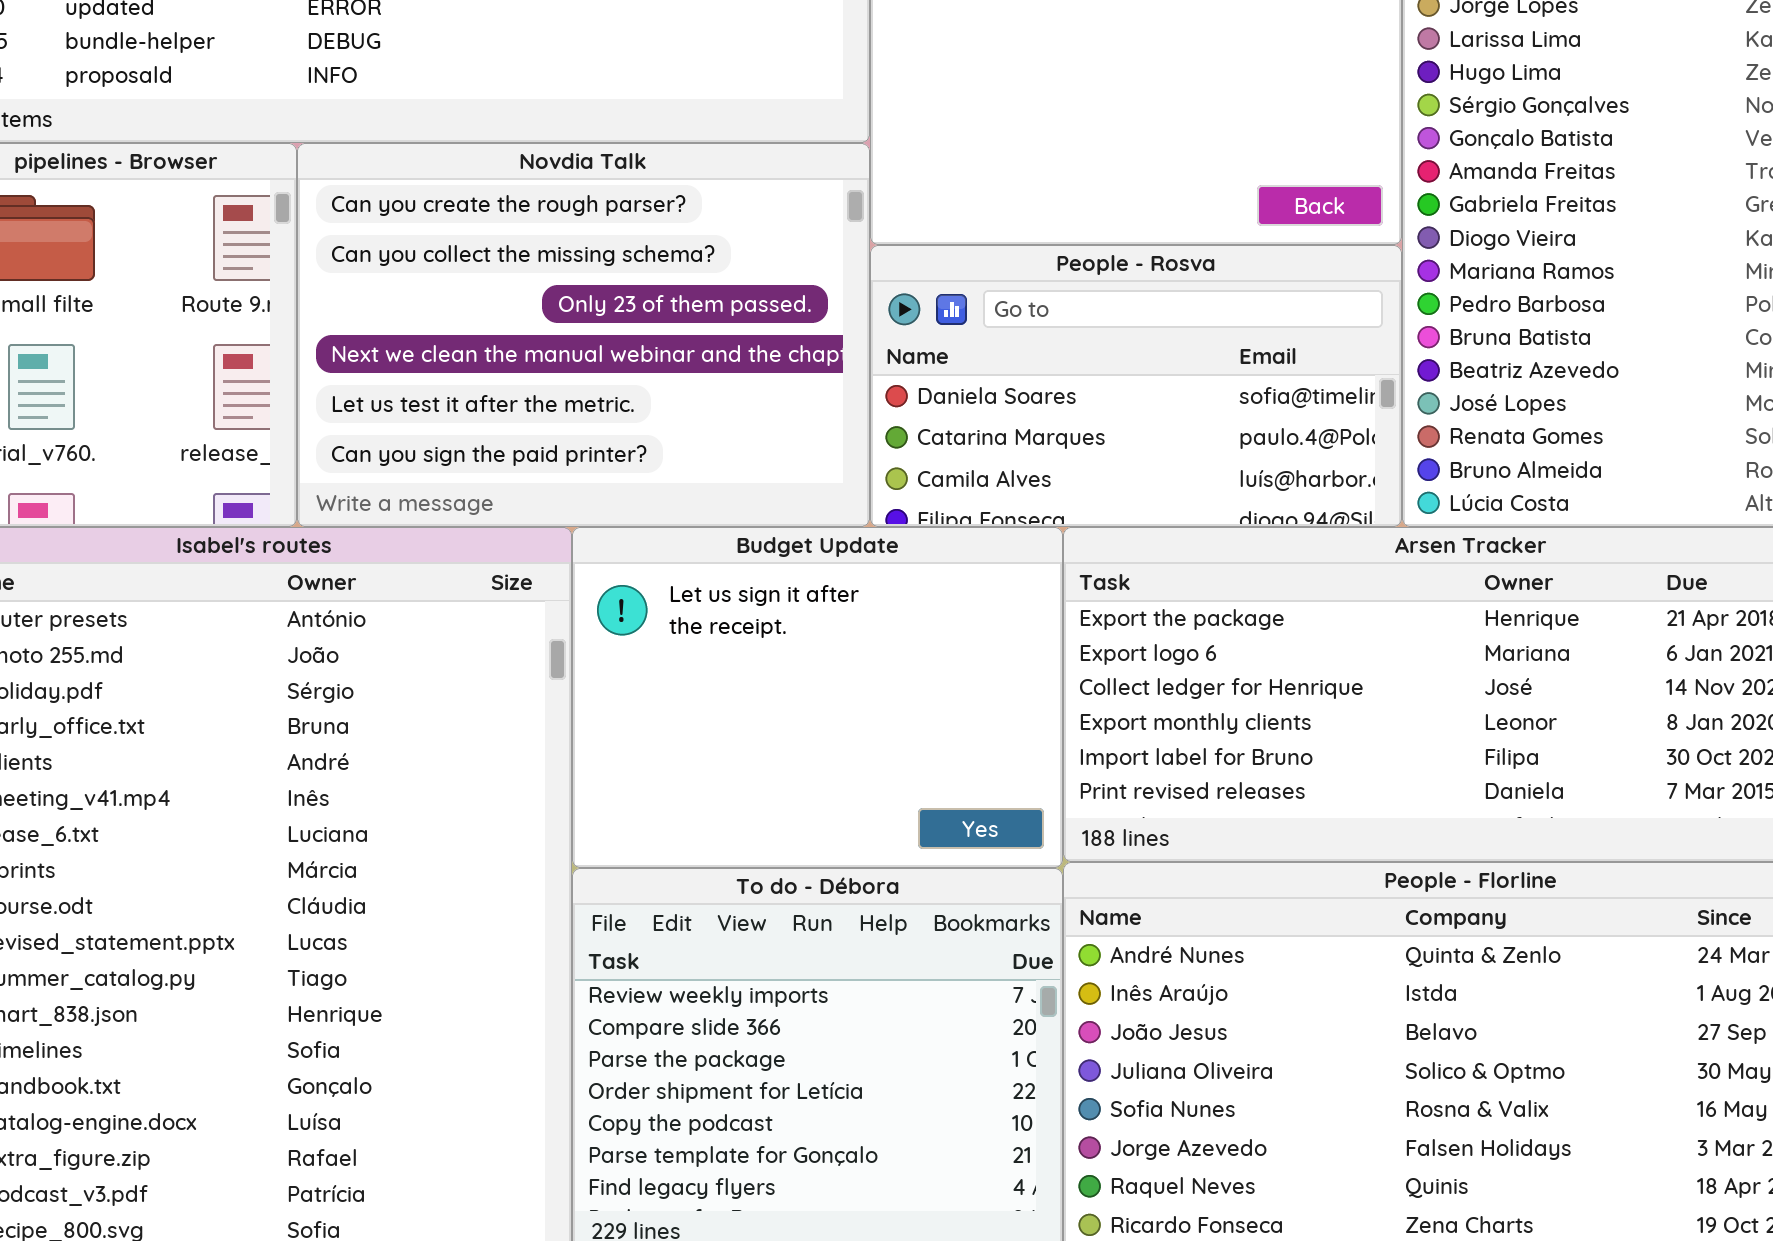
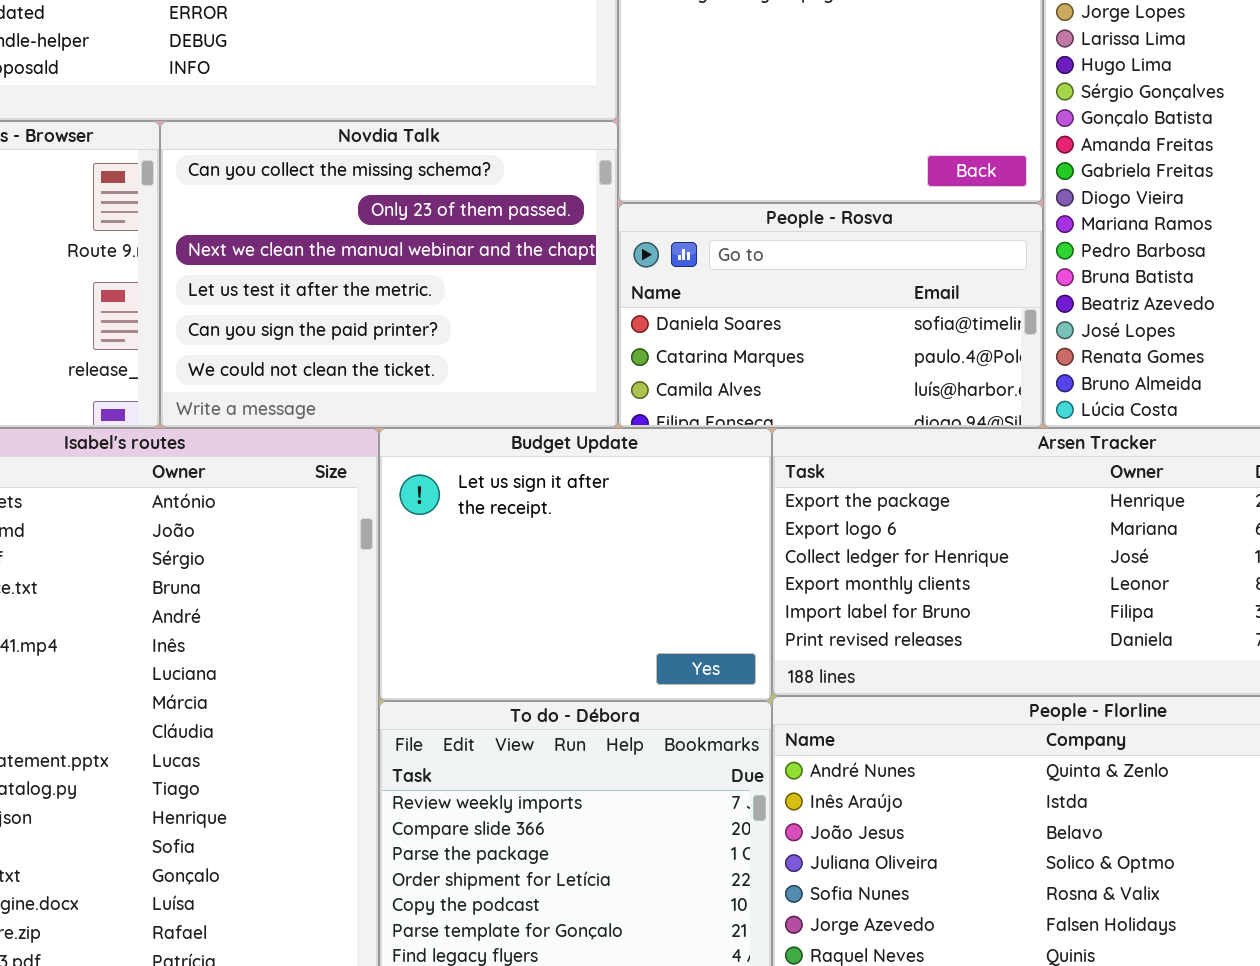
Novdia Talk: [297,143,870,527] -> [160,121,618,428], scrolled down 1 row

